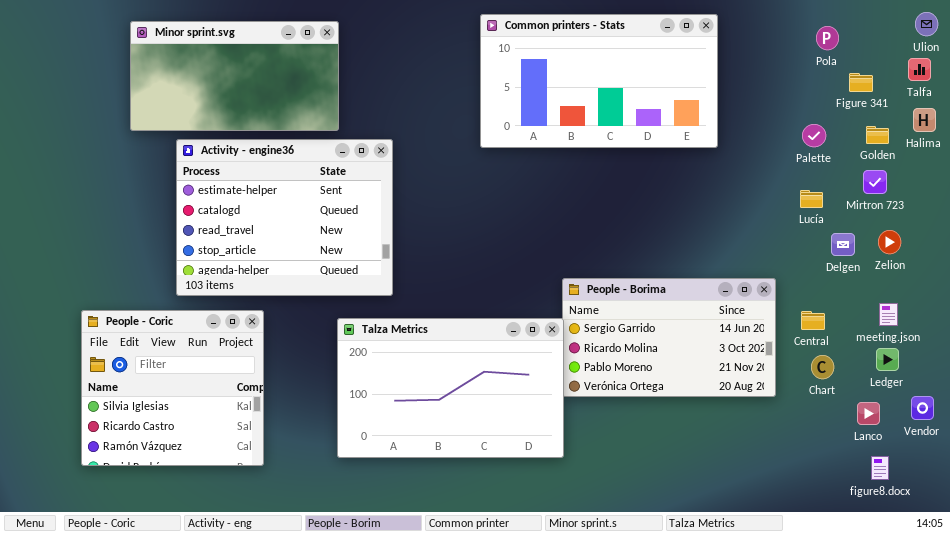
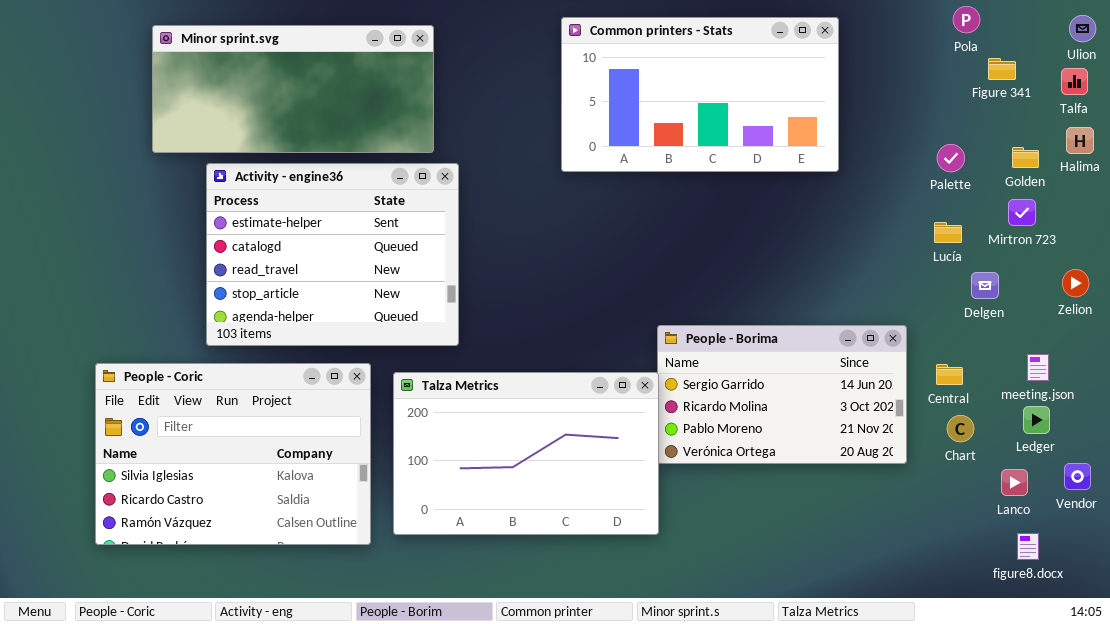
Minor sprint.svg: [130,21,339,131] -> [152,25,434,153], resized
Pola: [816,26,839,50] -> [953,6,980,33], moved
Figure 341: [849,73,873,92] -> [988,58,1016,80], moved
Zelion: [878,230,901,254] -> [1062,269,1089,297], moved
People - Coric: [81,310,264,466] -> [95,363,371,545], resized

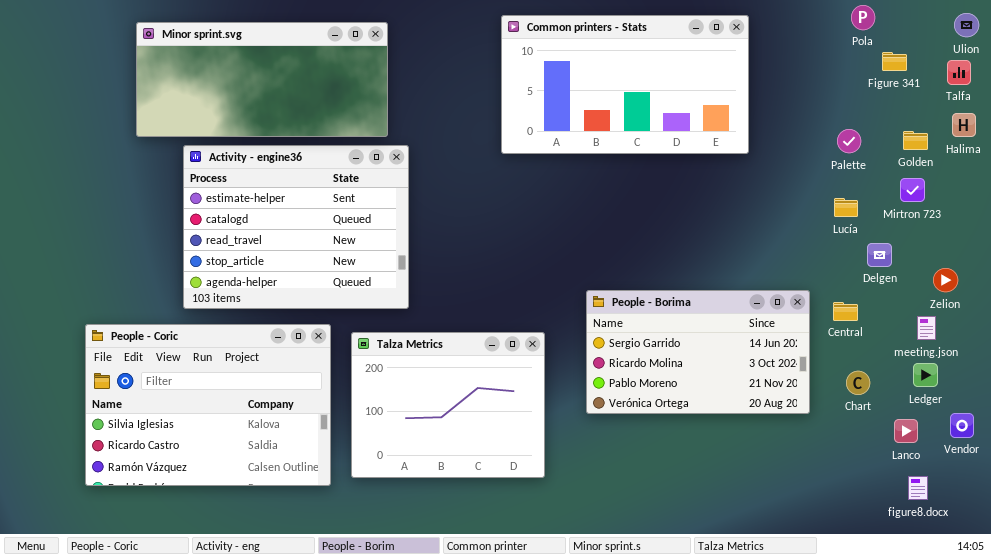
Zelion: [1062,269,1089,297] -> [933,268,958,292], moved
Central: [936,364,963,385] -> [833,302,858,321], moved
Talza Metrics: [393,372,659,535] -> [351,332,545,478], resized

